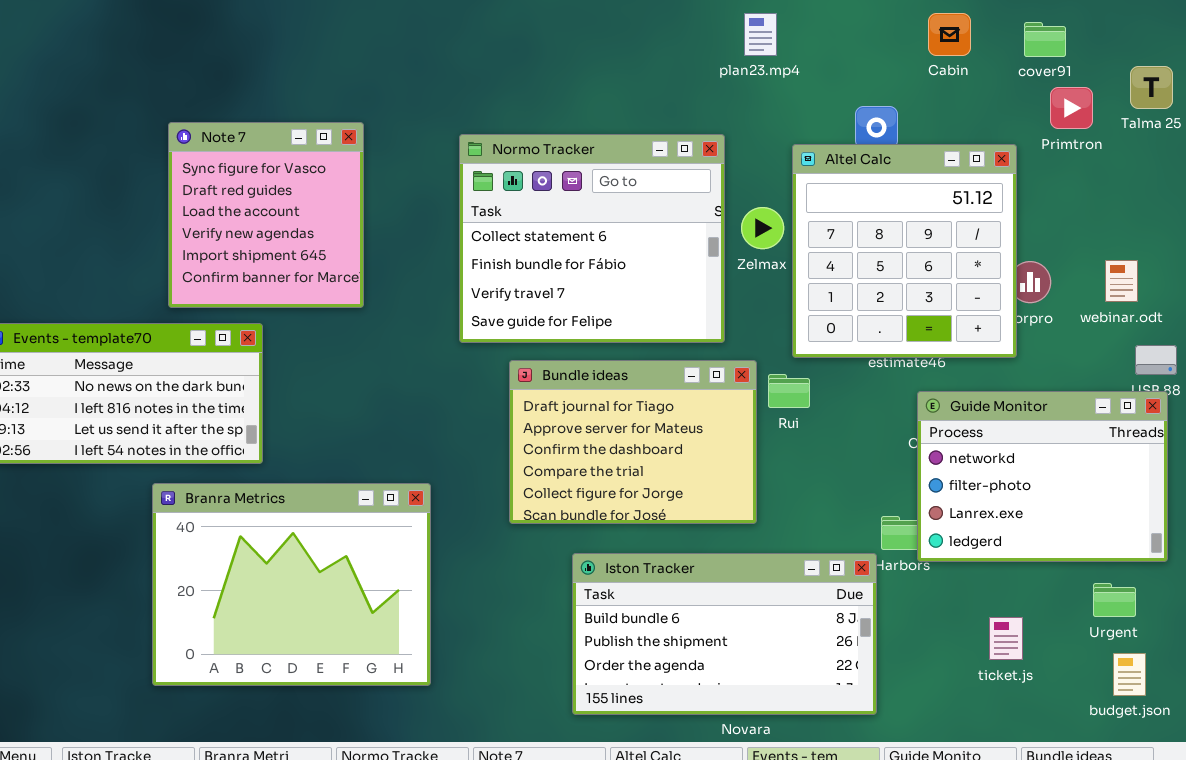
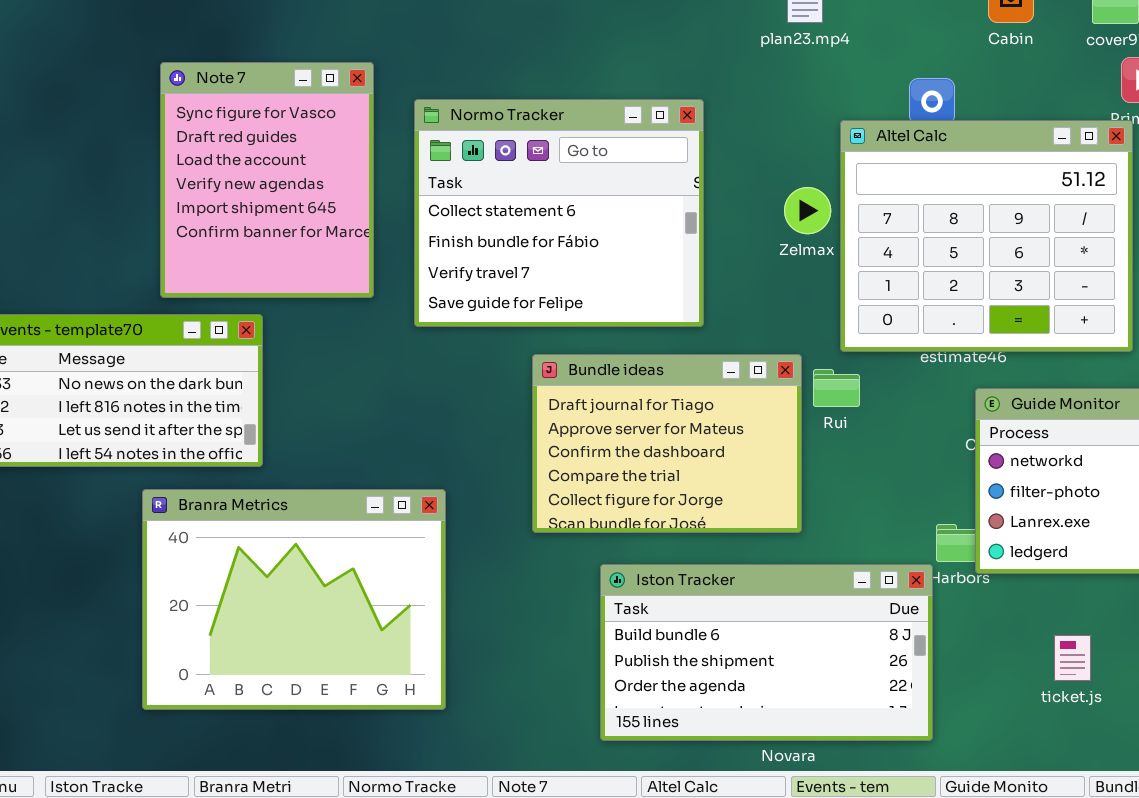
Note 7: [168,122,364,308] -> [160,62,374,298], resized
Normo Tracker: [459,134,725,343] -> [414,99,704,327], moved
Altel Calc: [792,144,1017,358] -> [840,120,1133,352], resized

